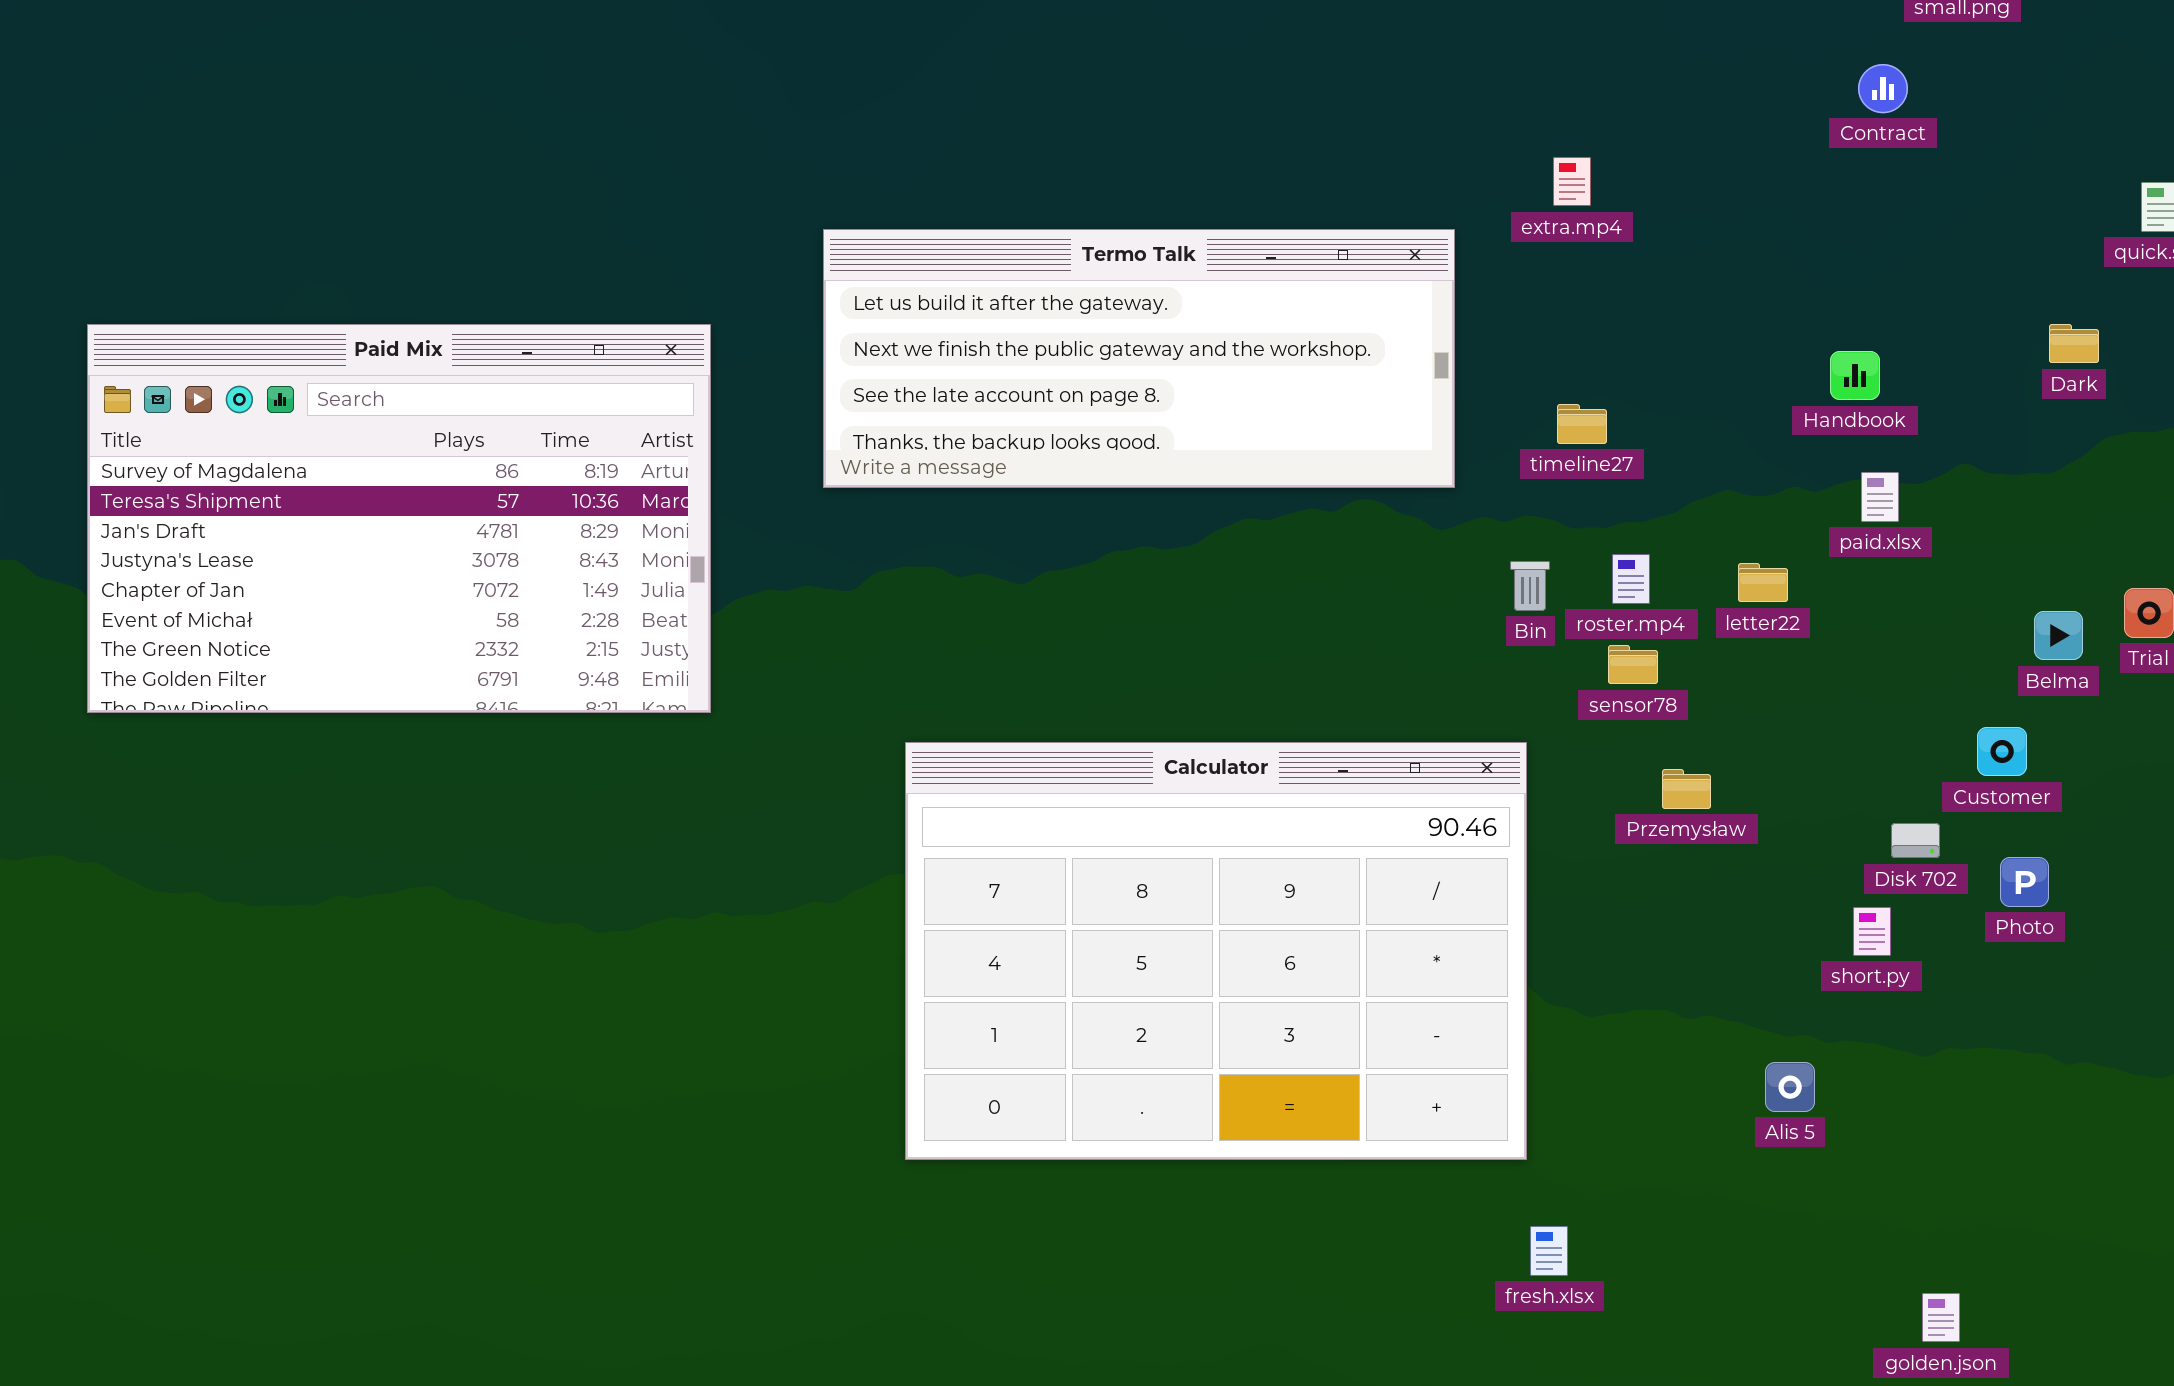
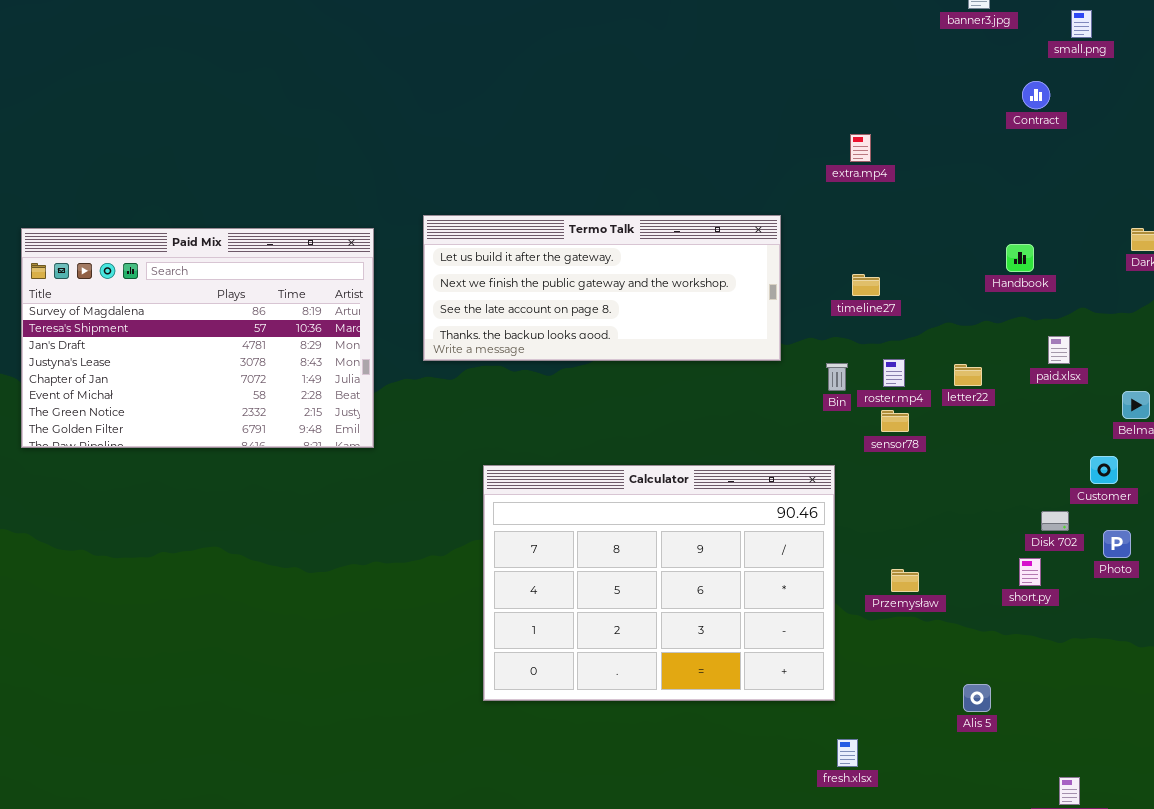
Termo Talk: [823,229,1455,488] -> [423,215,781,361], moved
paid.xlsx: [1861,472,1899,522] -> [1048,336,1070,364], moved
Przemysław: [1662,769,1711,809] -> [891,569,919,592], moved
Alis 5: [1765,1062,1815,1112] -> [963,684,991,712], moved

